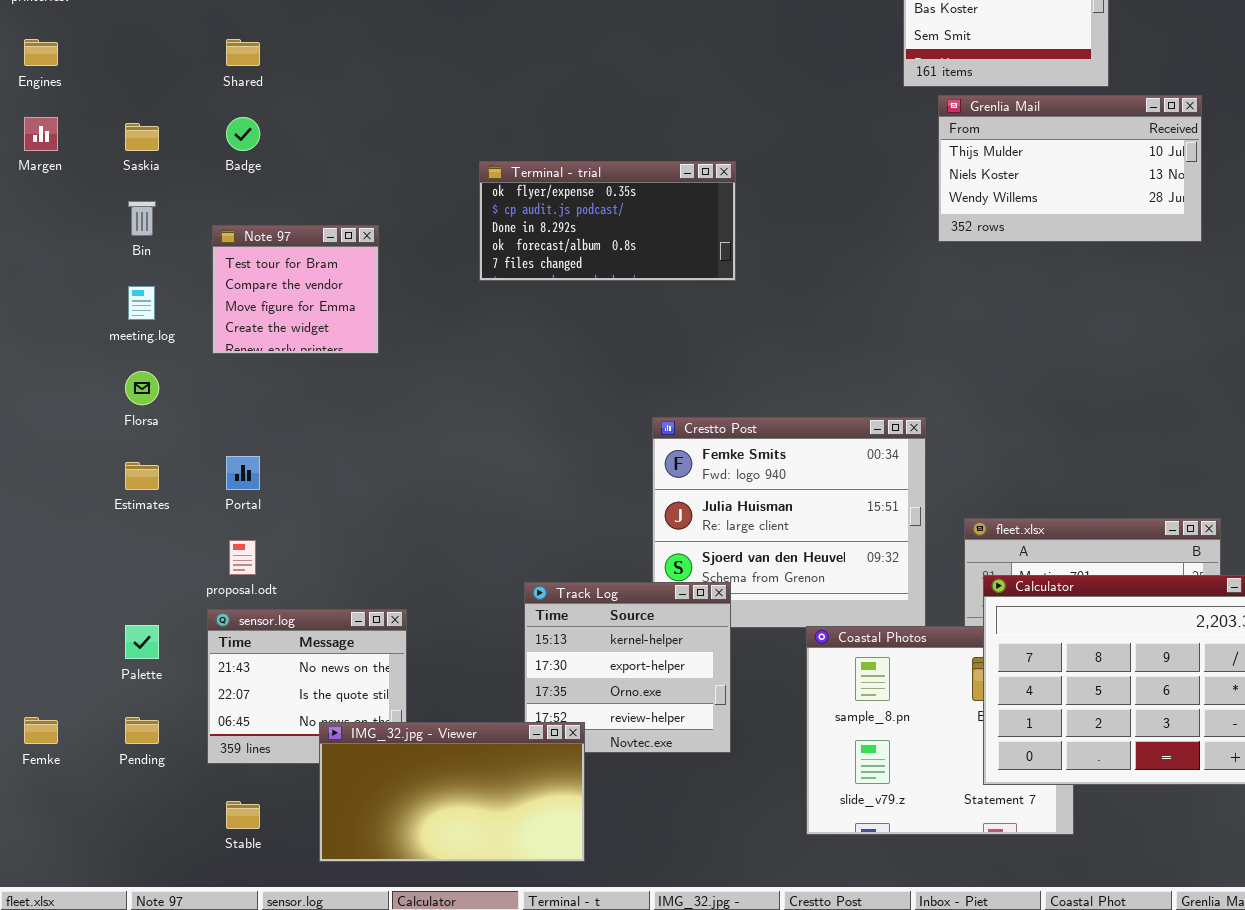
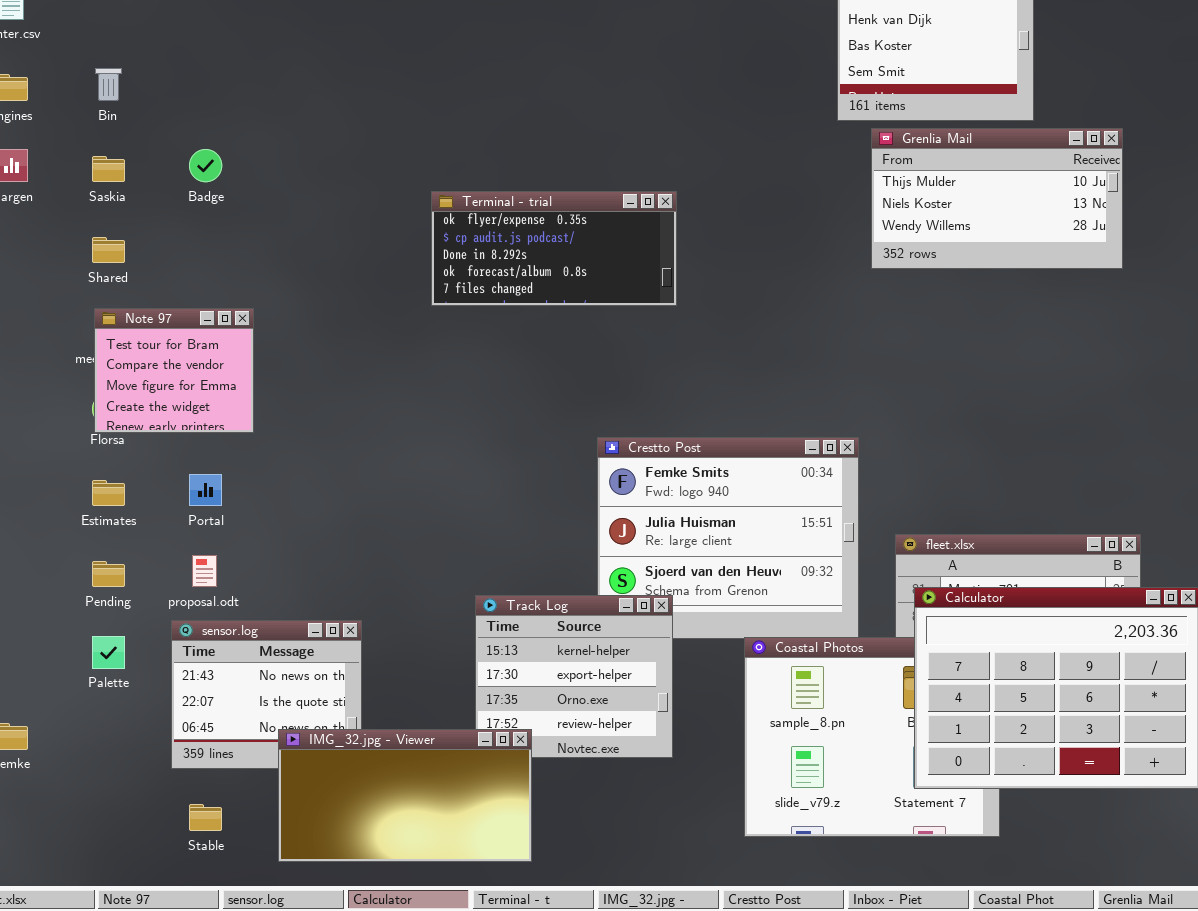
Shared: [226,39,260,66] -> [92,237,125,263], moved
Bin: [128,201,156,236] -> [95,68,122,101], moved
Note 97: [212,225,379,354] -> [94,308,254,433], moved
Pending: [125,717,159,744] -> [92,561,125,587], moved

